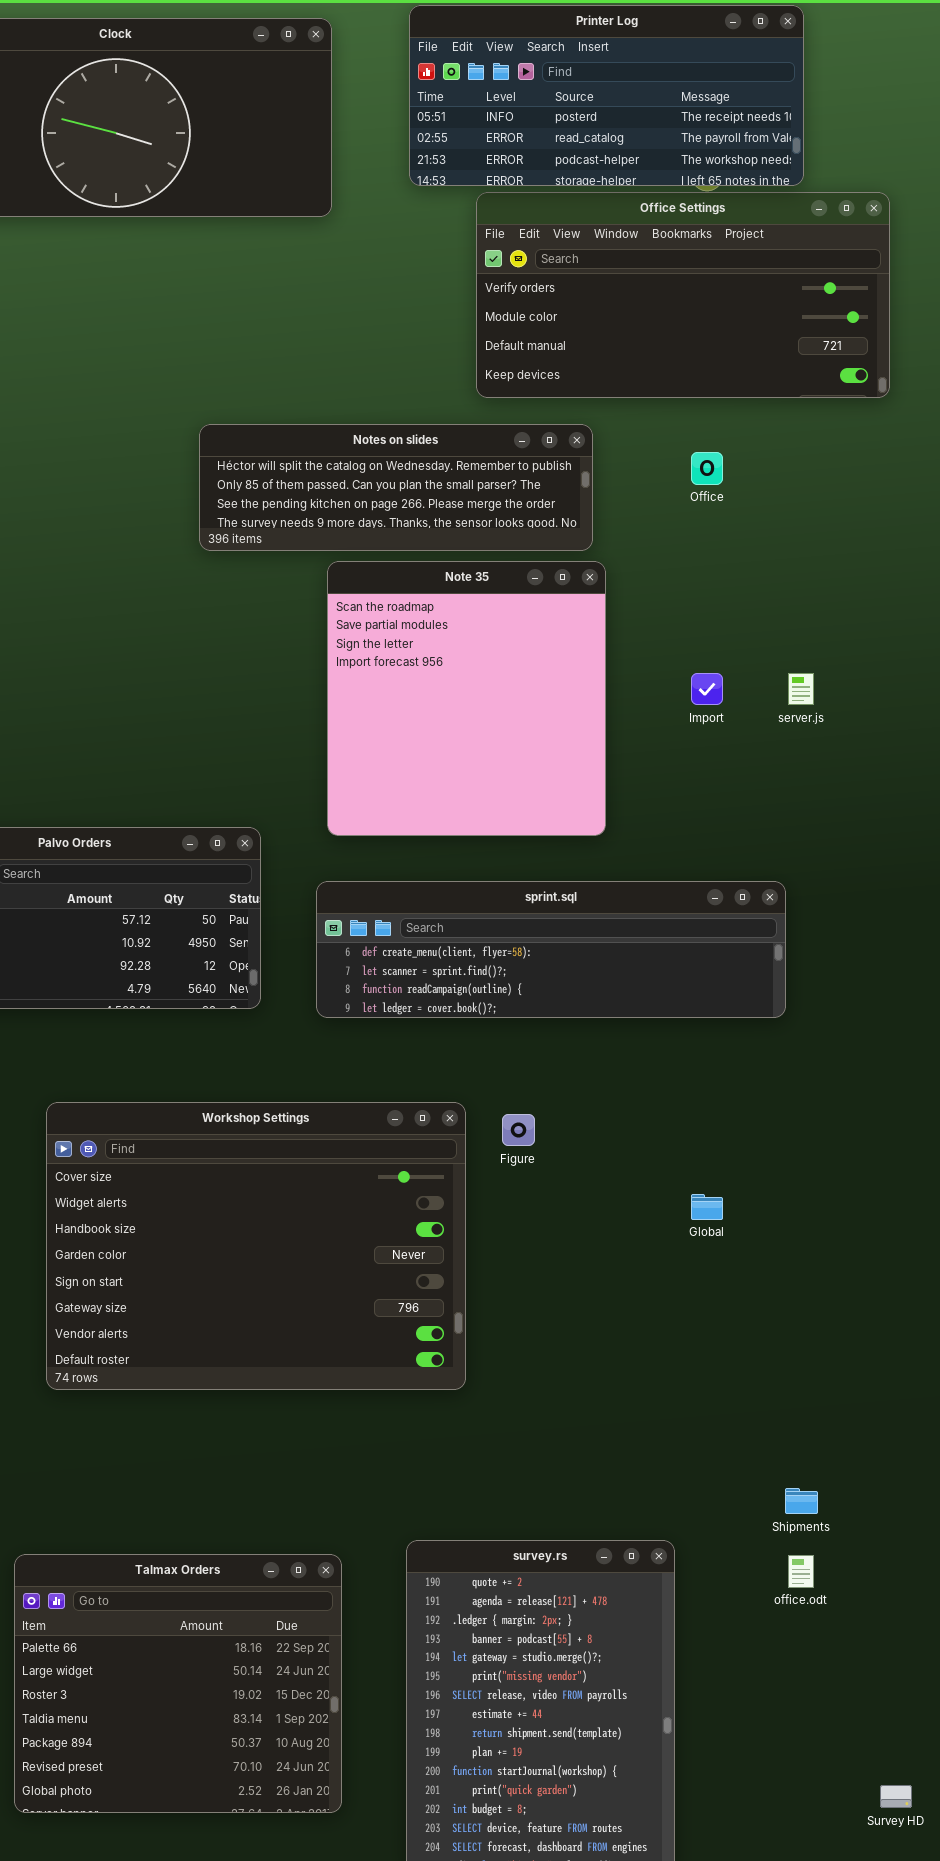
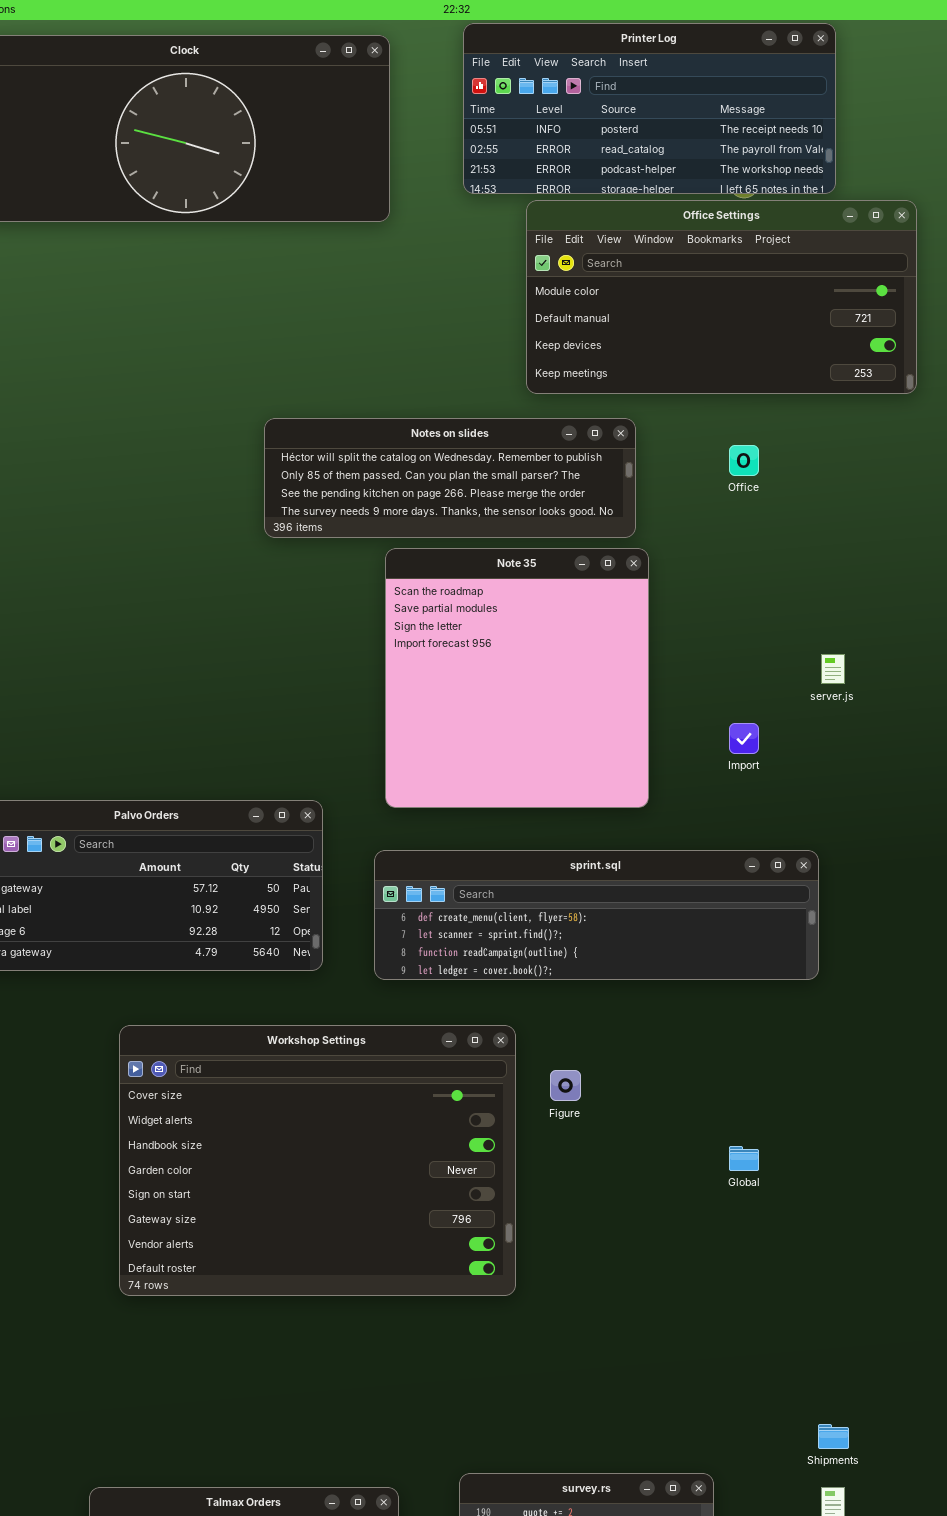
Office Settings: [476,192,890,398] -> [526,200,917,394], scrolled down 1 row
Import: [691,673,723,705] -> [729,723,759,754], moved
Workshop Settings: [46,1102,466,1390] -> [119,1025,516,1296], moved

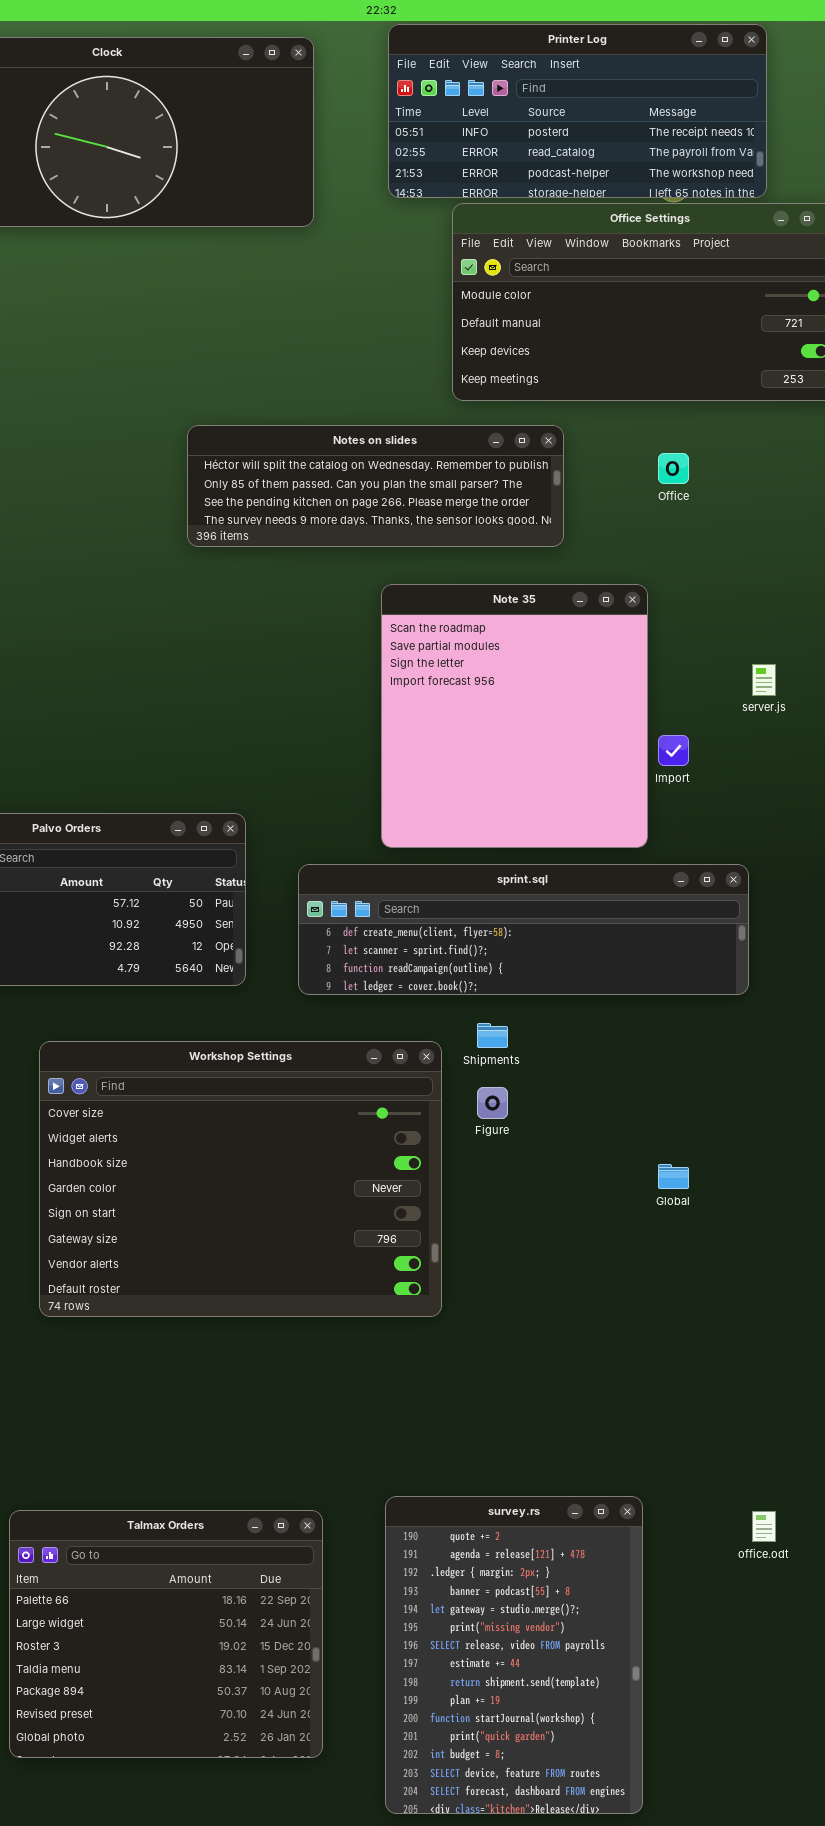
Note 35: [385,548,649,808] -> [381,584,648,848], moved
Shipments: [818,1424,849,1449] -> [477,1023,508,1048], moved

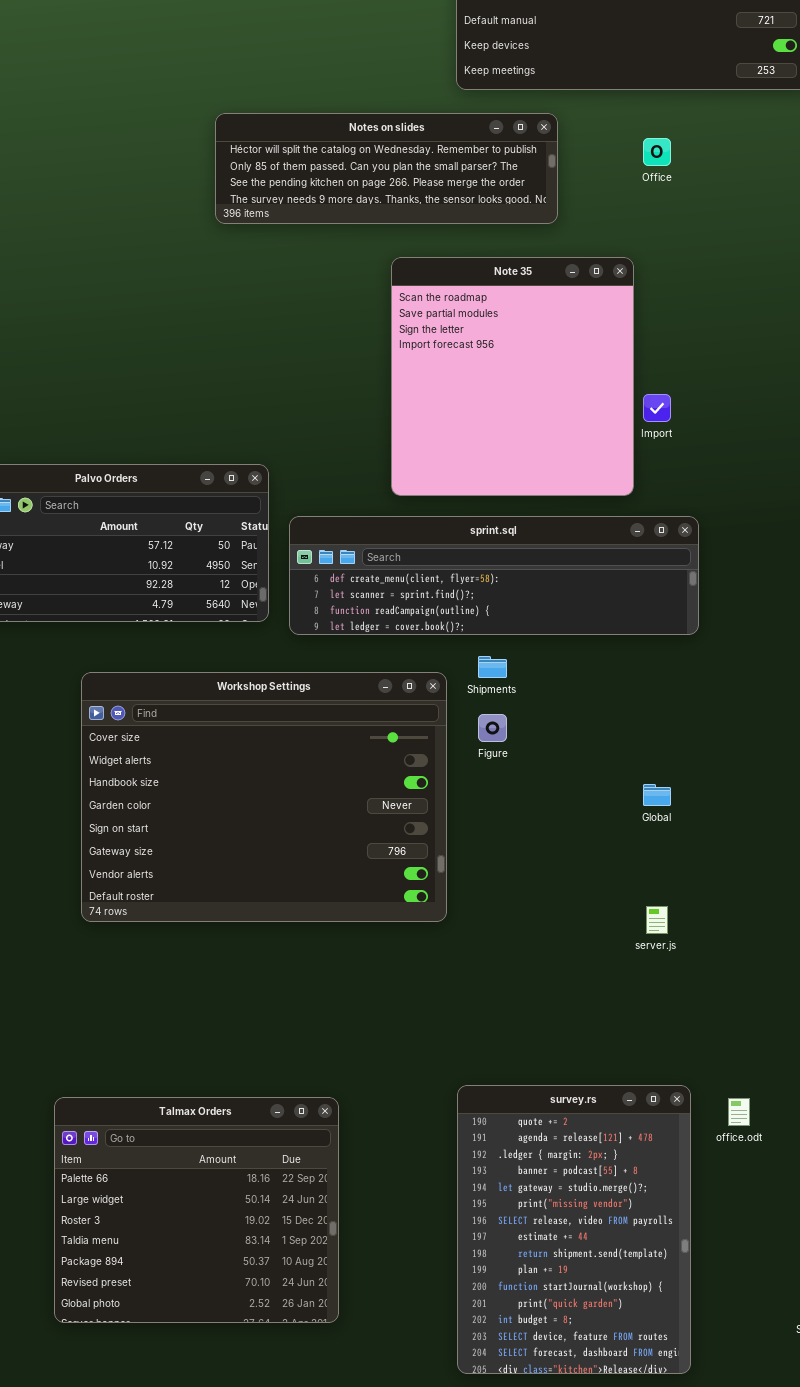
server.js: [752,664,776,696] -> [646,906,668,934], moved
sprint.sql: [298,864,749,995] -> [289,516,699,635], moved
survey.rs: [385,1496,643,1814] -> [457,1085,691,1374], moved

